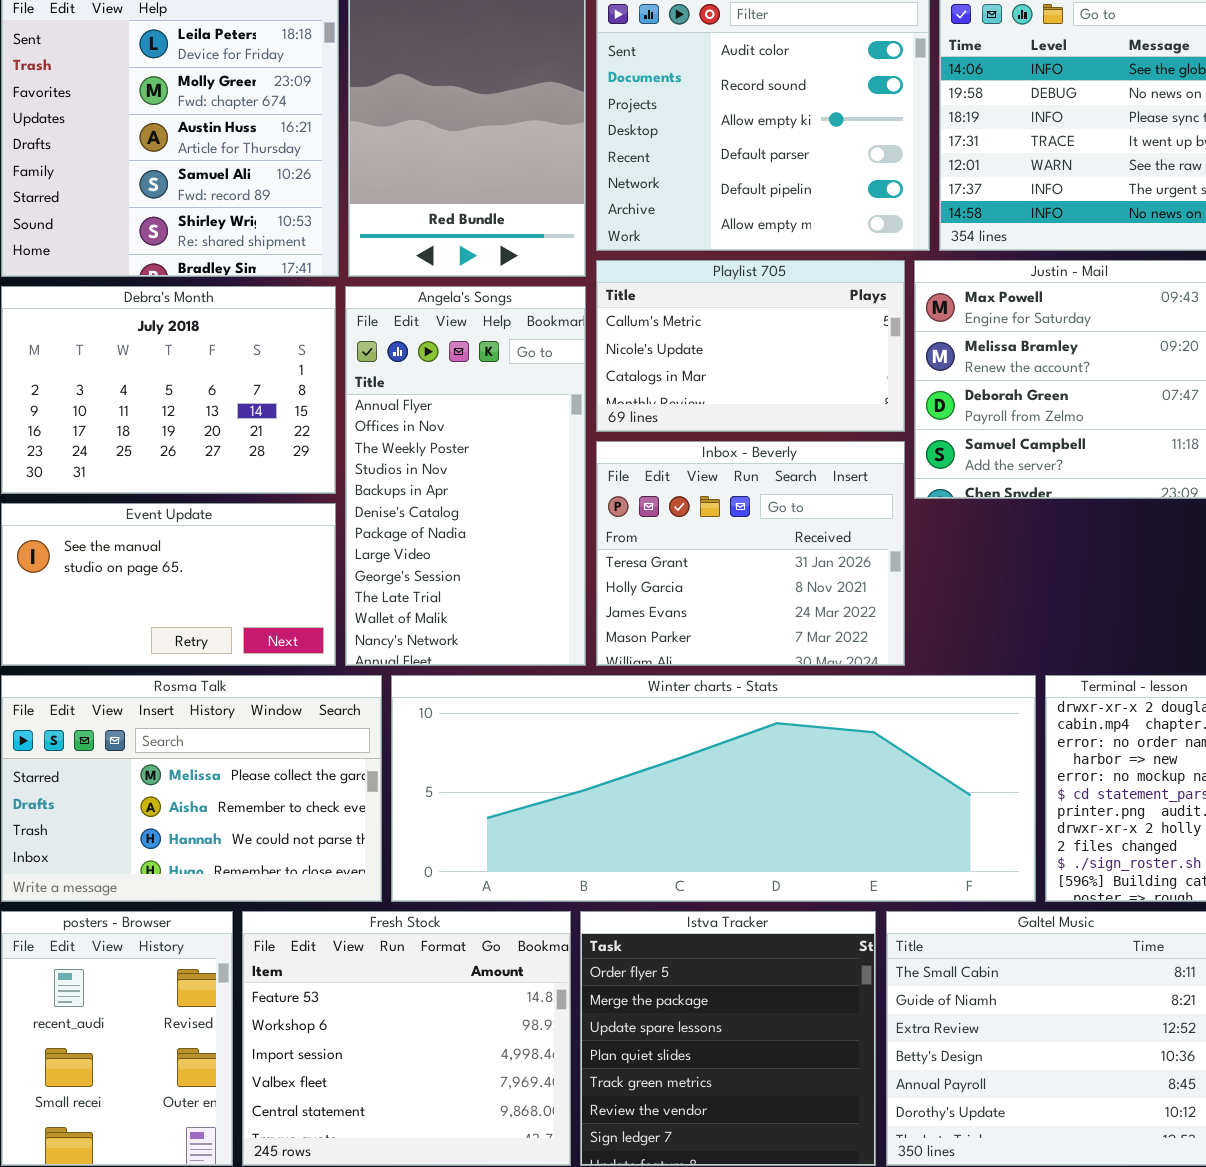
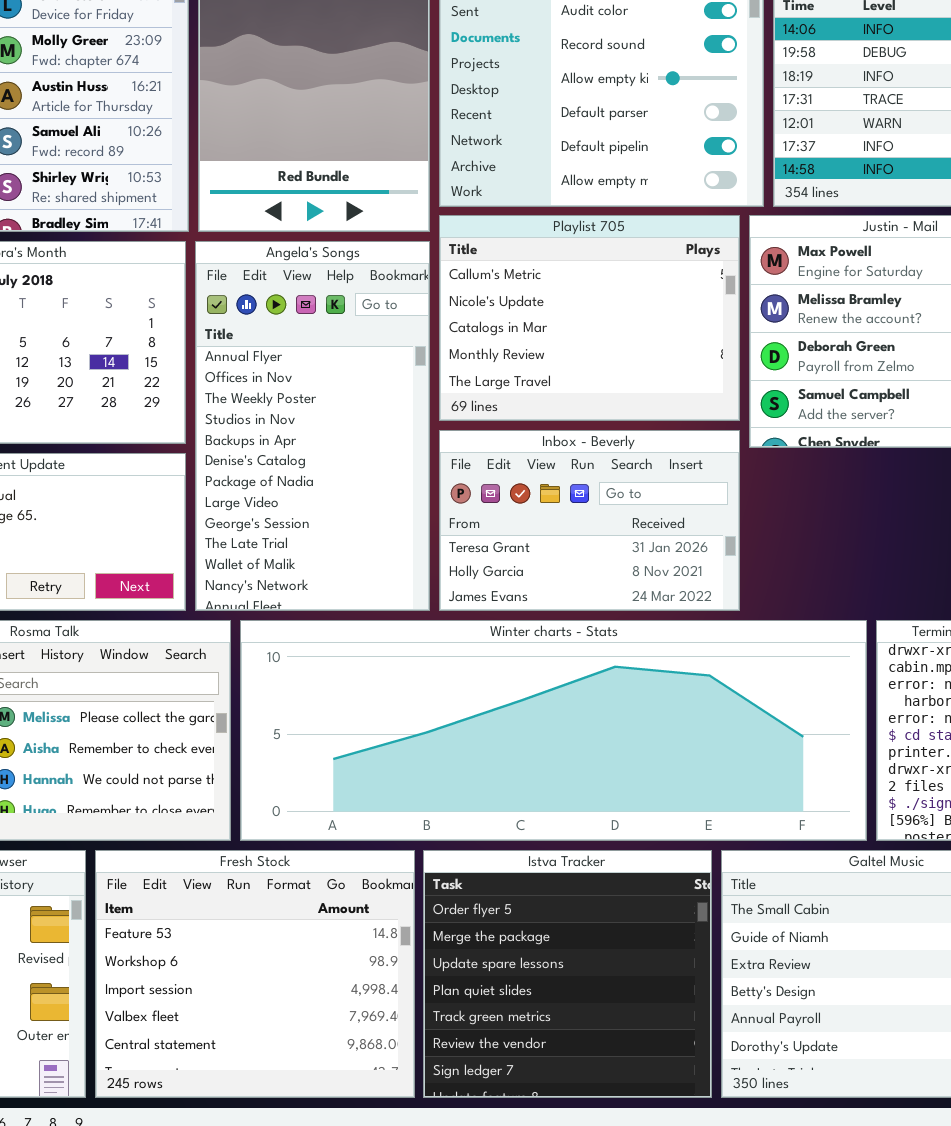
Playlist 705: [596,260,905,432] -> [439,215,740,421], resized
Inbox - Beverly: [596,441,905,666] -> [439,430,740,611], resized

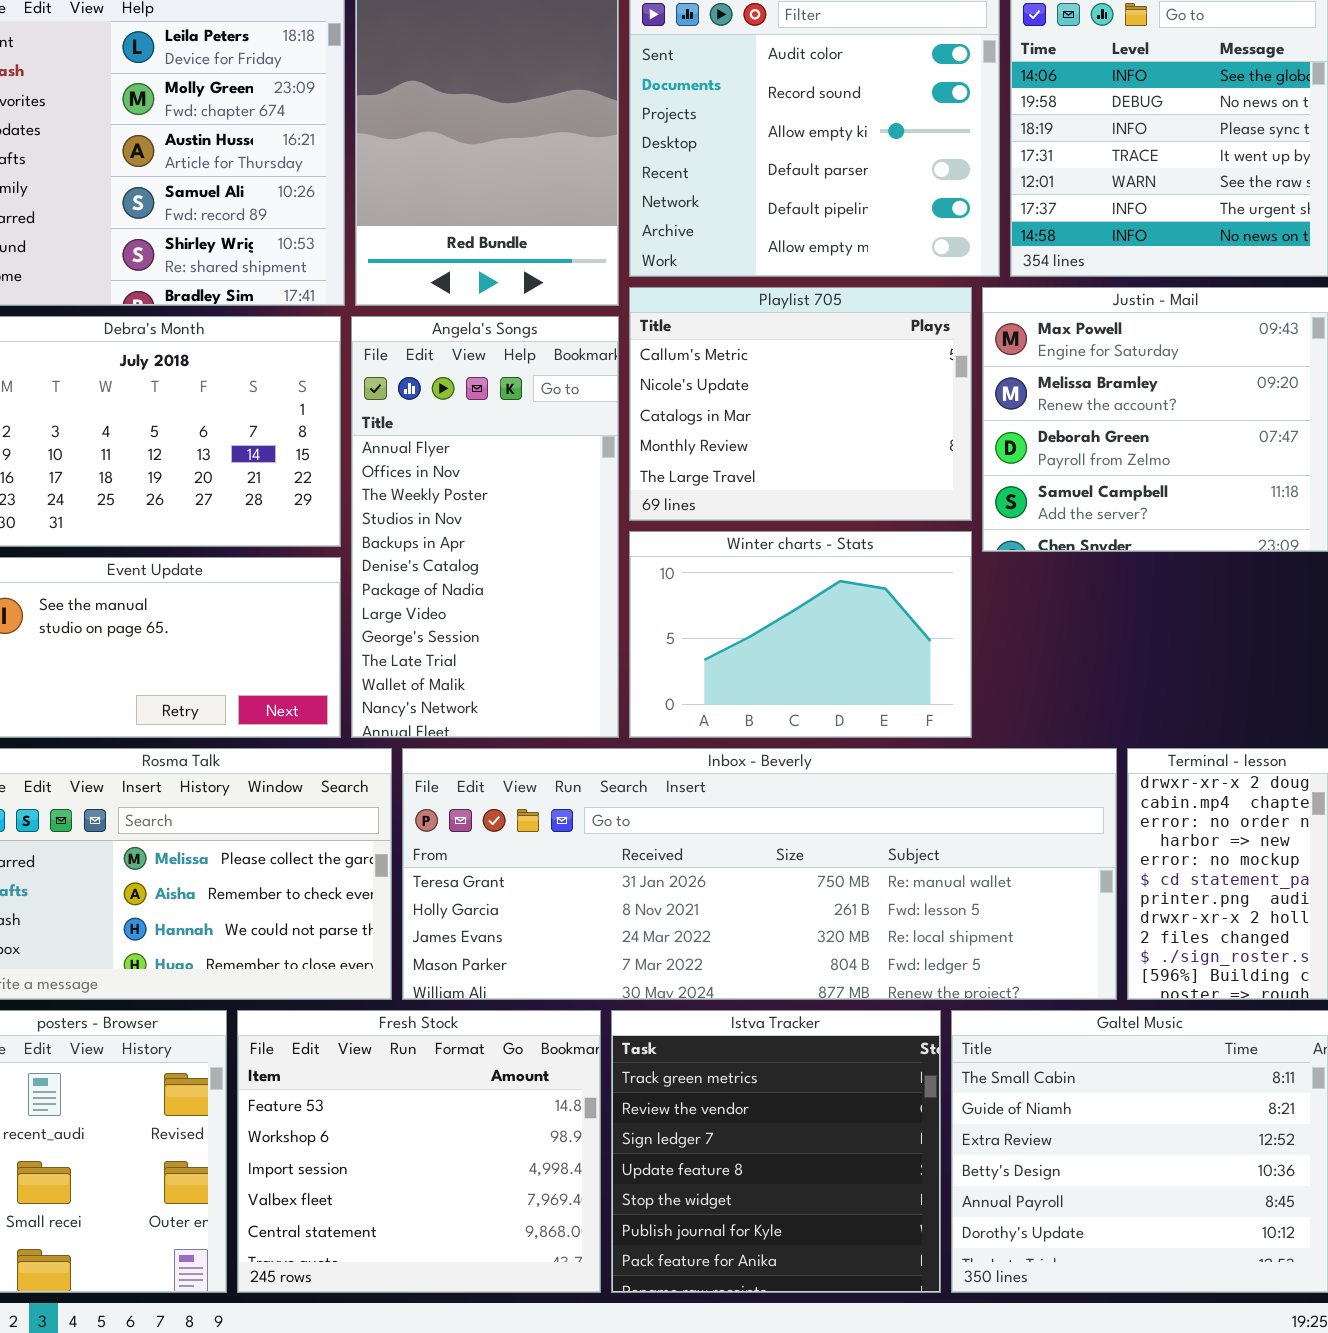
Inbox - Beverly: [439,430,740,611] -> [402,748,1117,1000], moved, resized
Winter charts - Stats: [240,620,867,841] -> [629,531,972,738], moved, resized
Istva Tracker: [423,850,712,1098] -> [611,1010,941,1293], scrolled down 4 rows

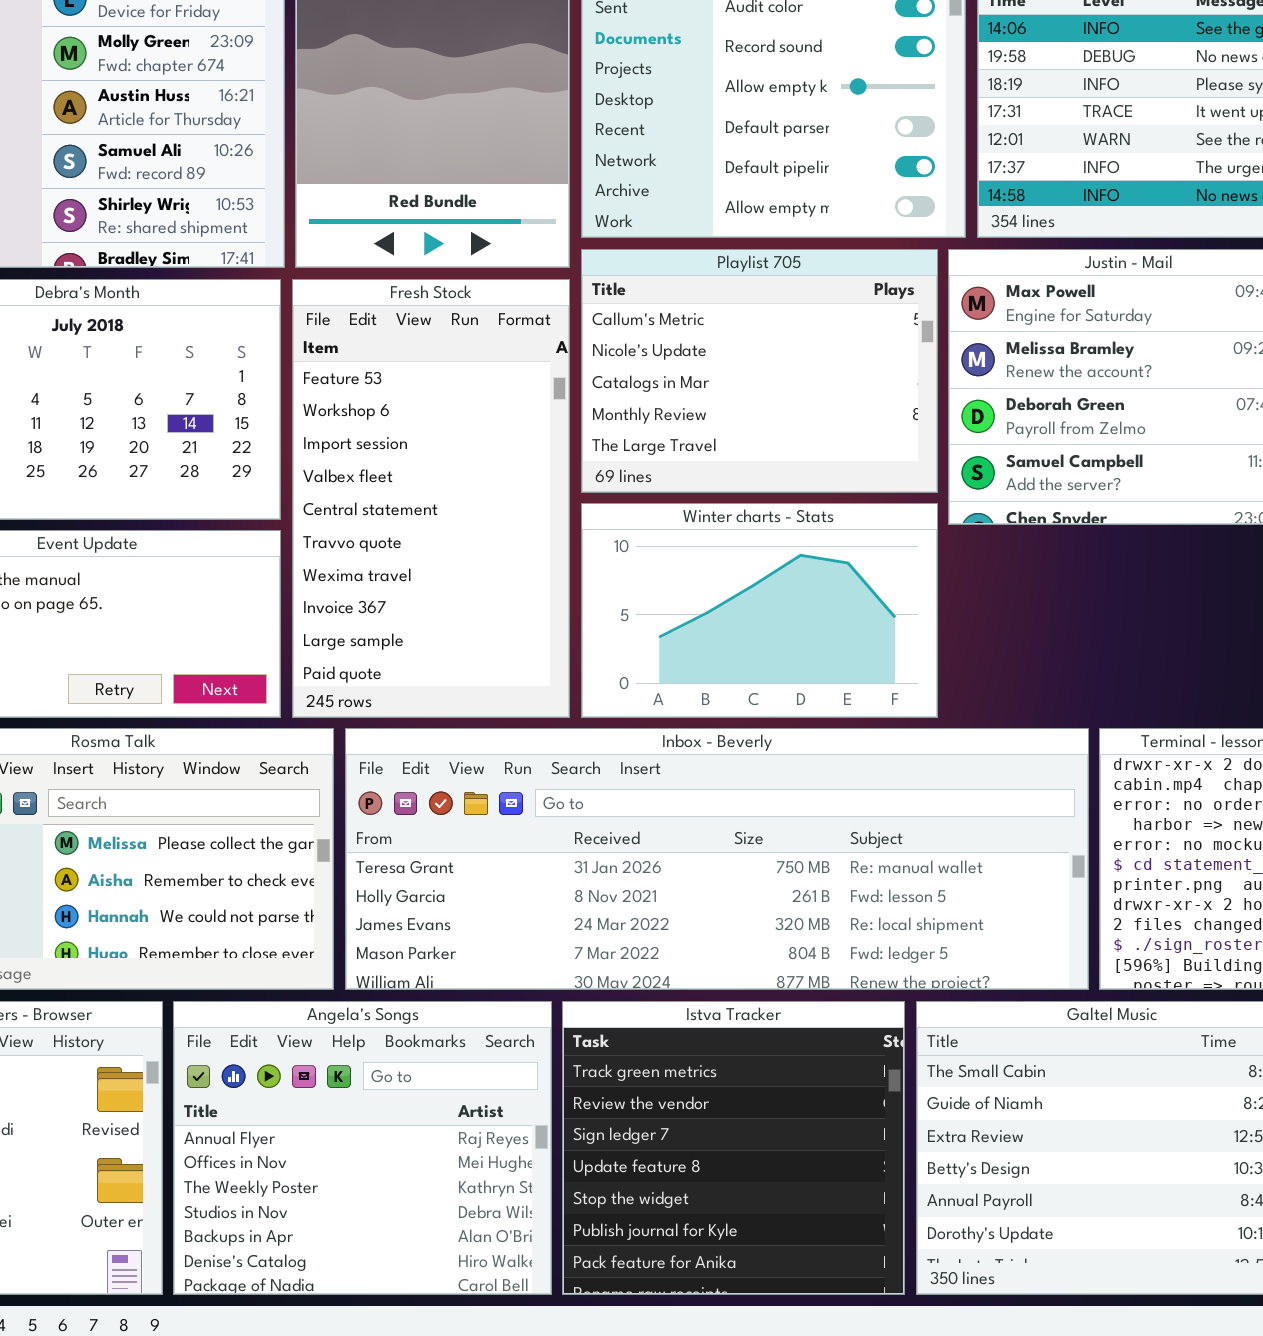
Angela's Songs: [351,316,619,738] -> [173,1001,552,1295], moved, resized
Fresh Stock: [237,1010,601,1293] -> [292,279,570,718], moved, resized

